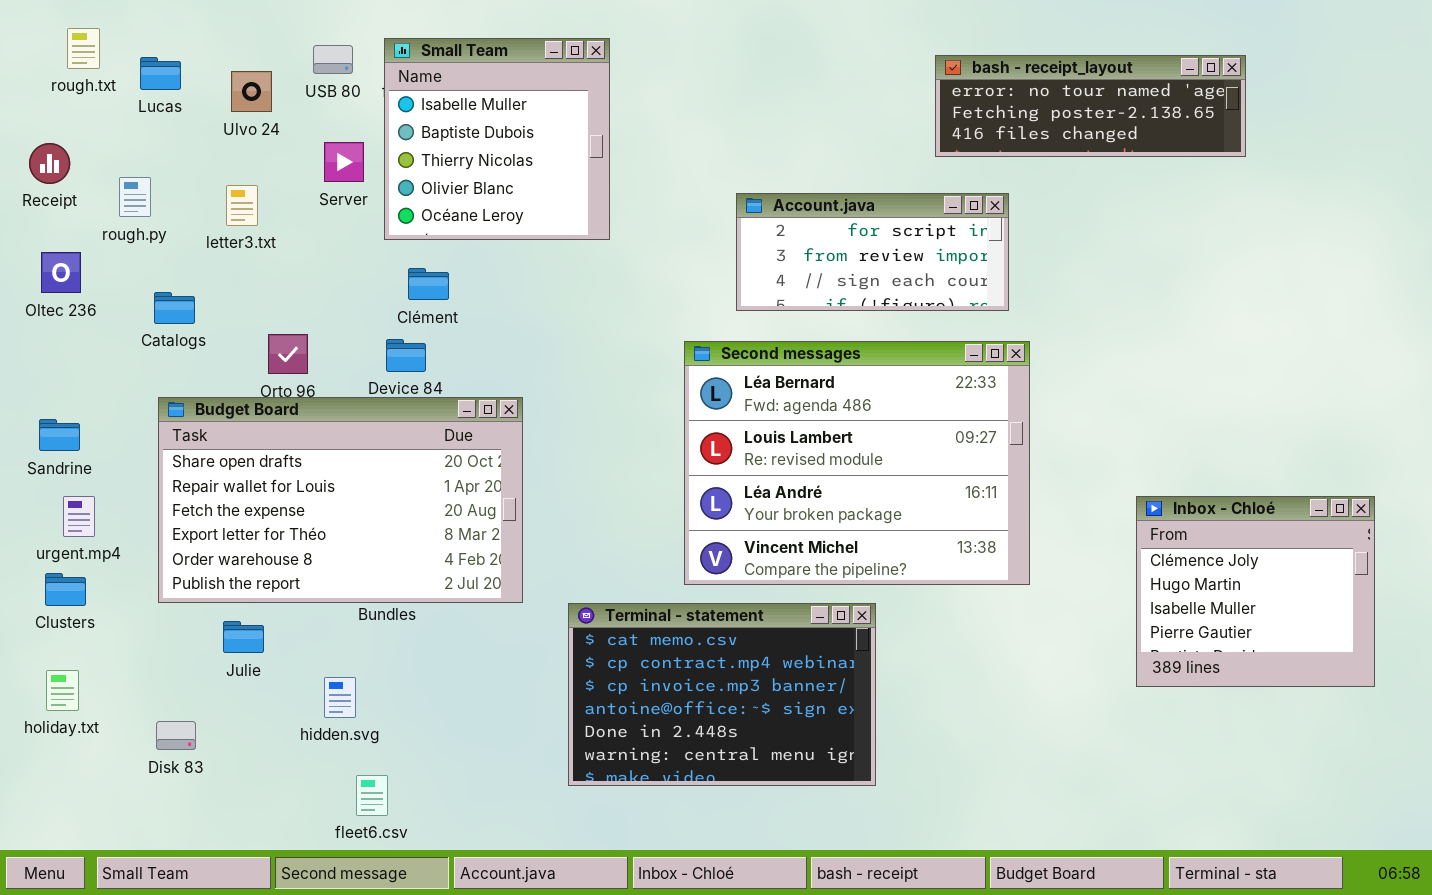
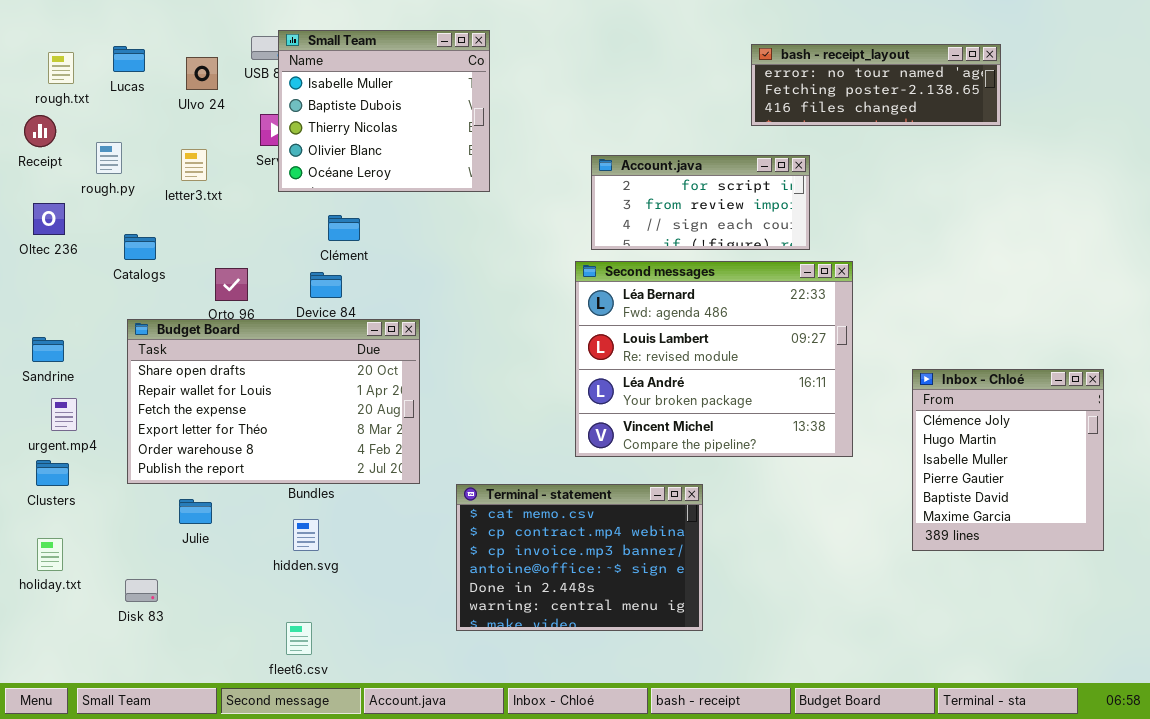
rough.txt: [67,28,100,69] -> [48,52,74,84], moved
Small Team: [384,38,610,240] -> [278,30,490,192], resized
Second messages: [684,341,1030,585] -> [575,261,853,457], moved
Inbox - Chloé: [1136,496,1375,687] -> [912,369,1104,551], resized
hidden.svg: [324,677,356,718] -> [293,519,319,551], moved

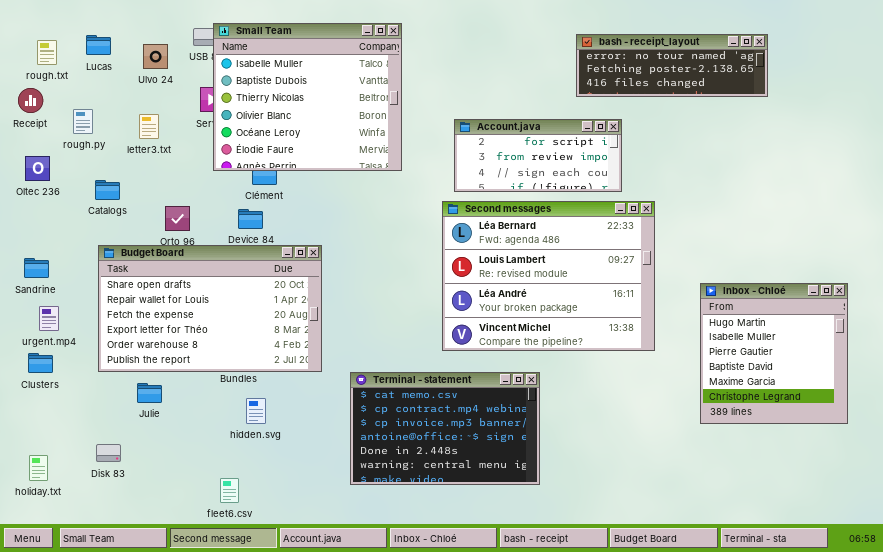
Small Team: [278,30,490,192] -> [213,23,402,171], resized
Inbox - Chloé: [912,369,1104,551] -> [700,283,848,424], scrolled down 1 row
hidden.svg: [293,519,319,551] -> [246,398,266,424], moved
holiday.txt: [37,538,63,571] -> [29,455,48,481], moved

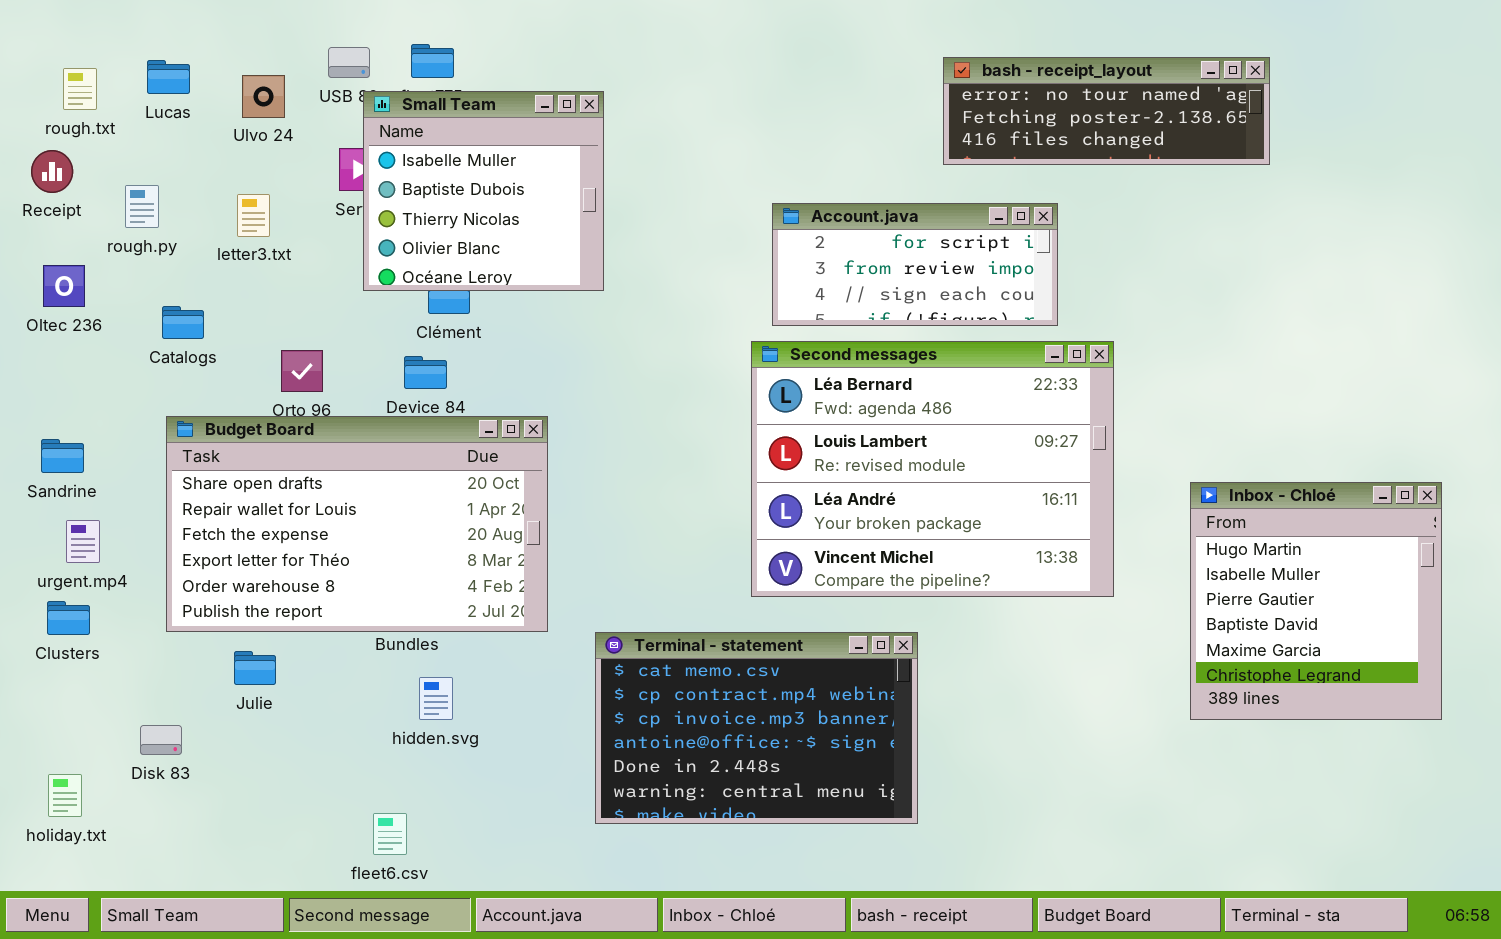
Small Team: [213,23,402,171] -> [363,91,604,291], resized
bash - receipt_layout: [576,34,768,97] -> [943,57,1270,165], moved
Disk 83: [96,444,121,462] -> [140,725,182,755], moved

